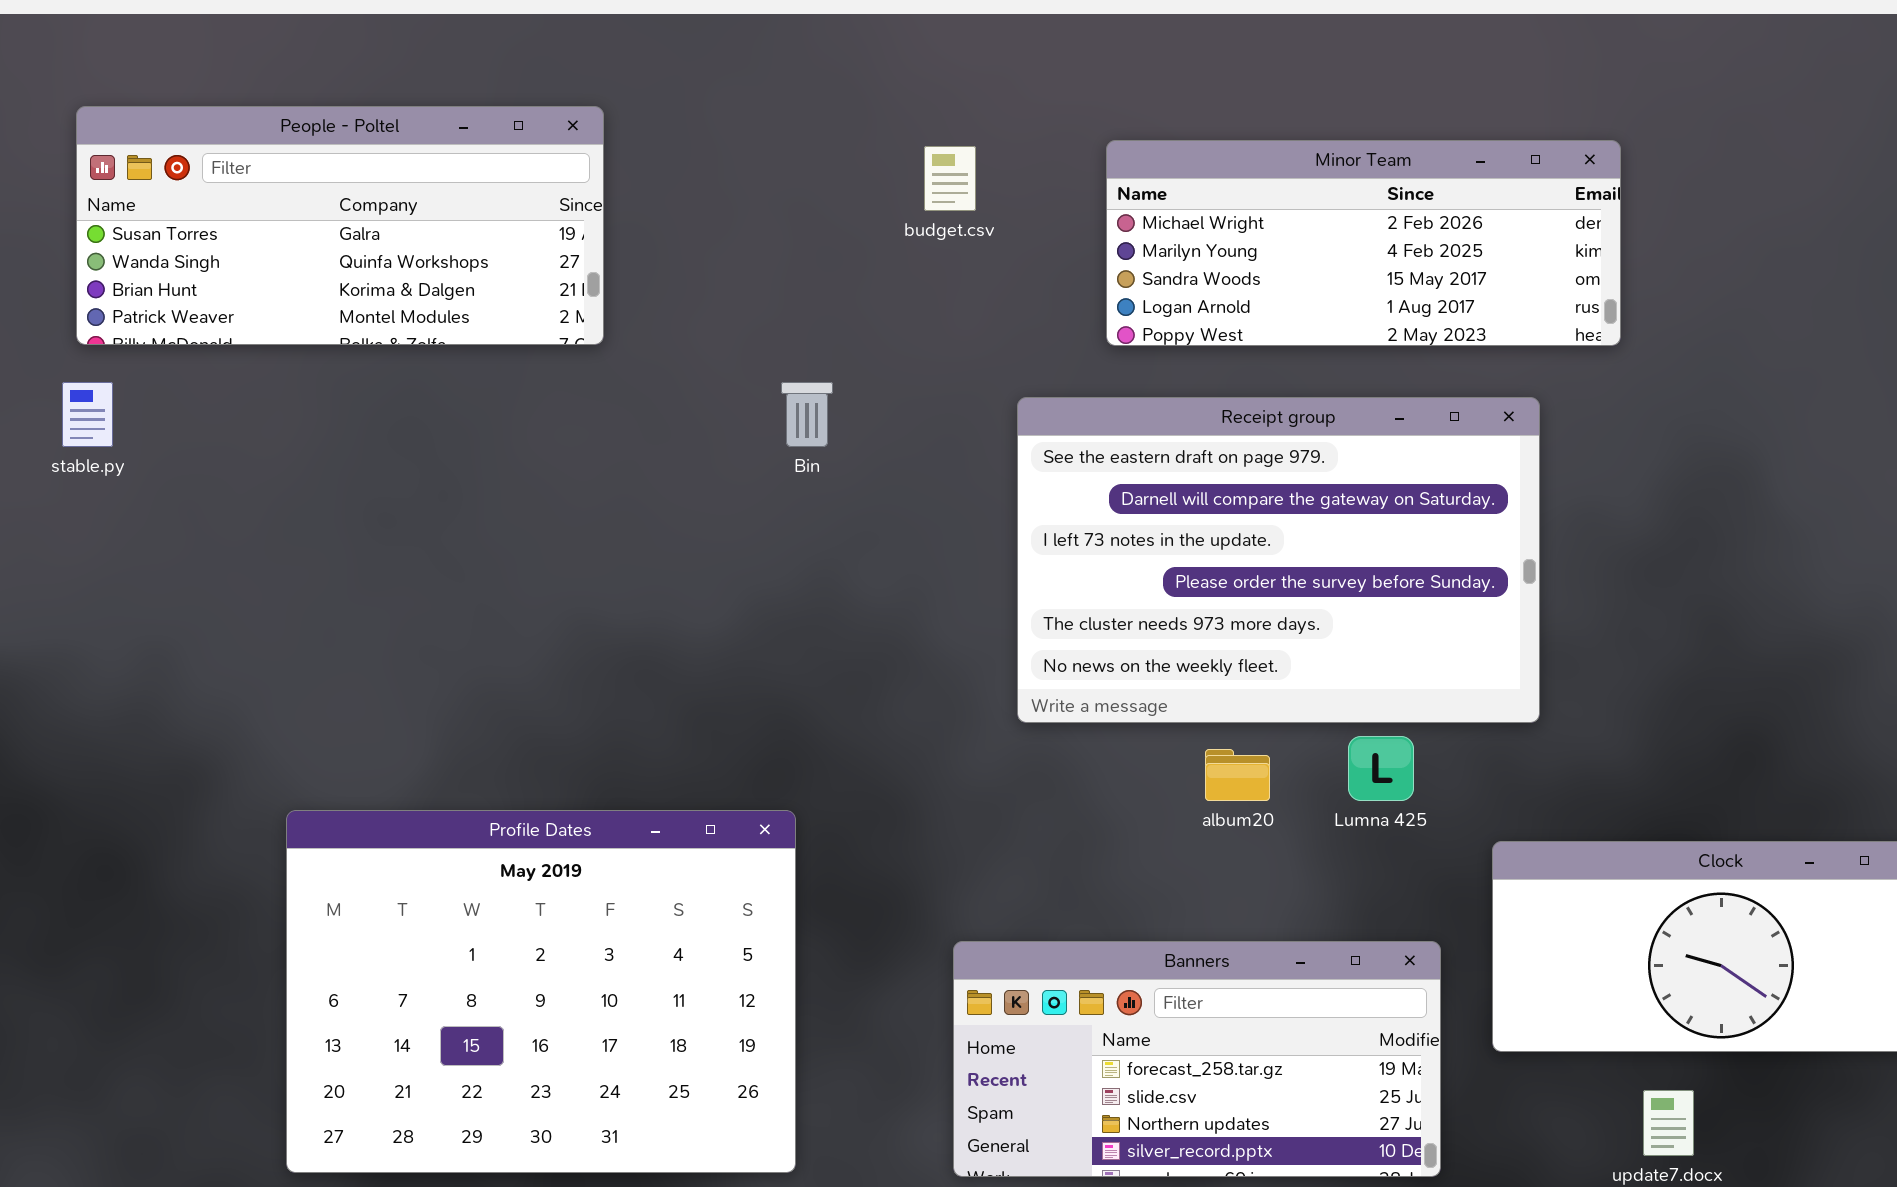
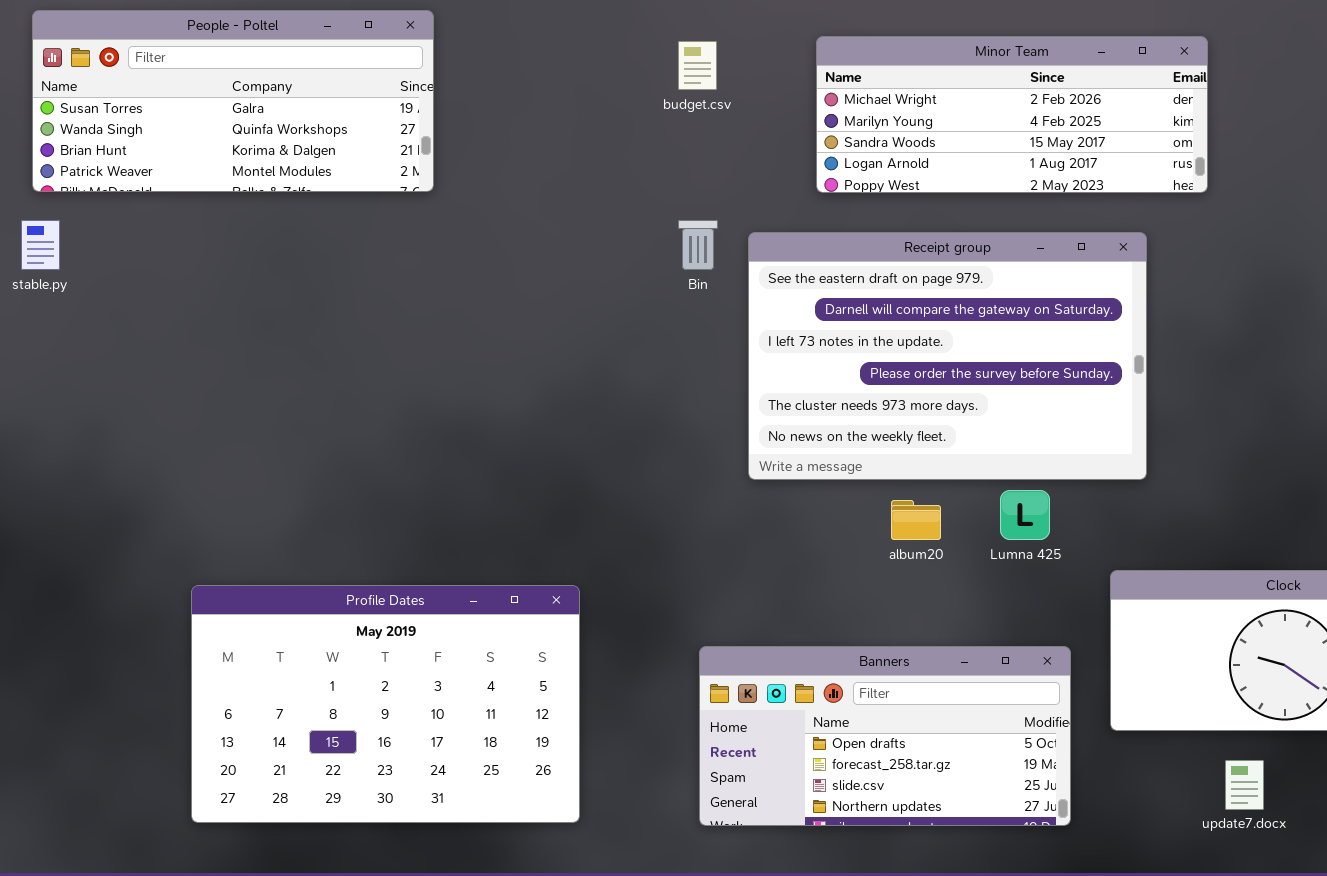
Bin: [781,382,833,447] -> [678,220,718,270], moved
Profile Dates: [286,810,796,1173] -> [191,585,580,823], resized
Banners: [953,941,1441,1177] -> [699,646,1071,826], scrolled up 1 row

